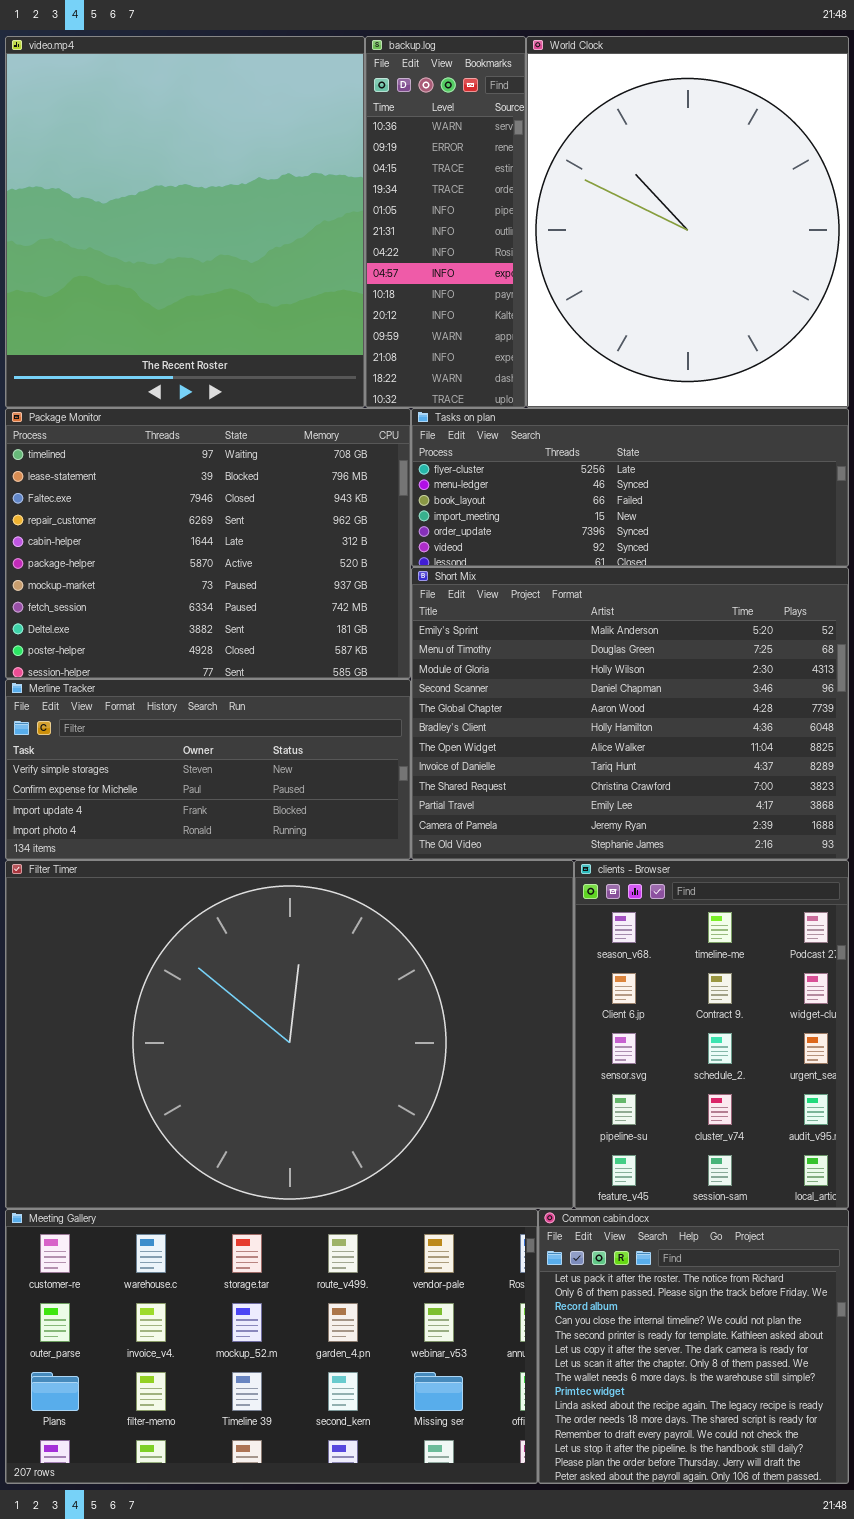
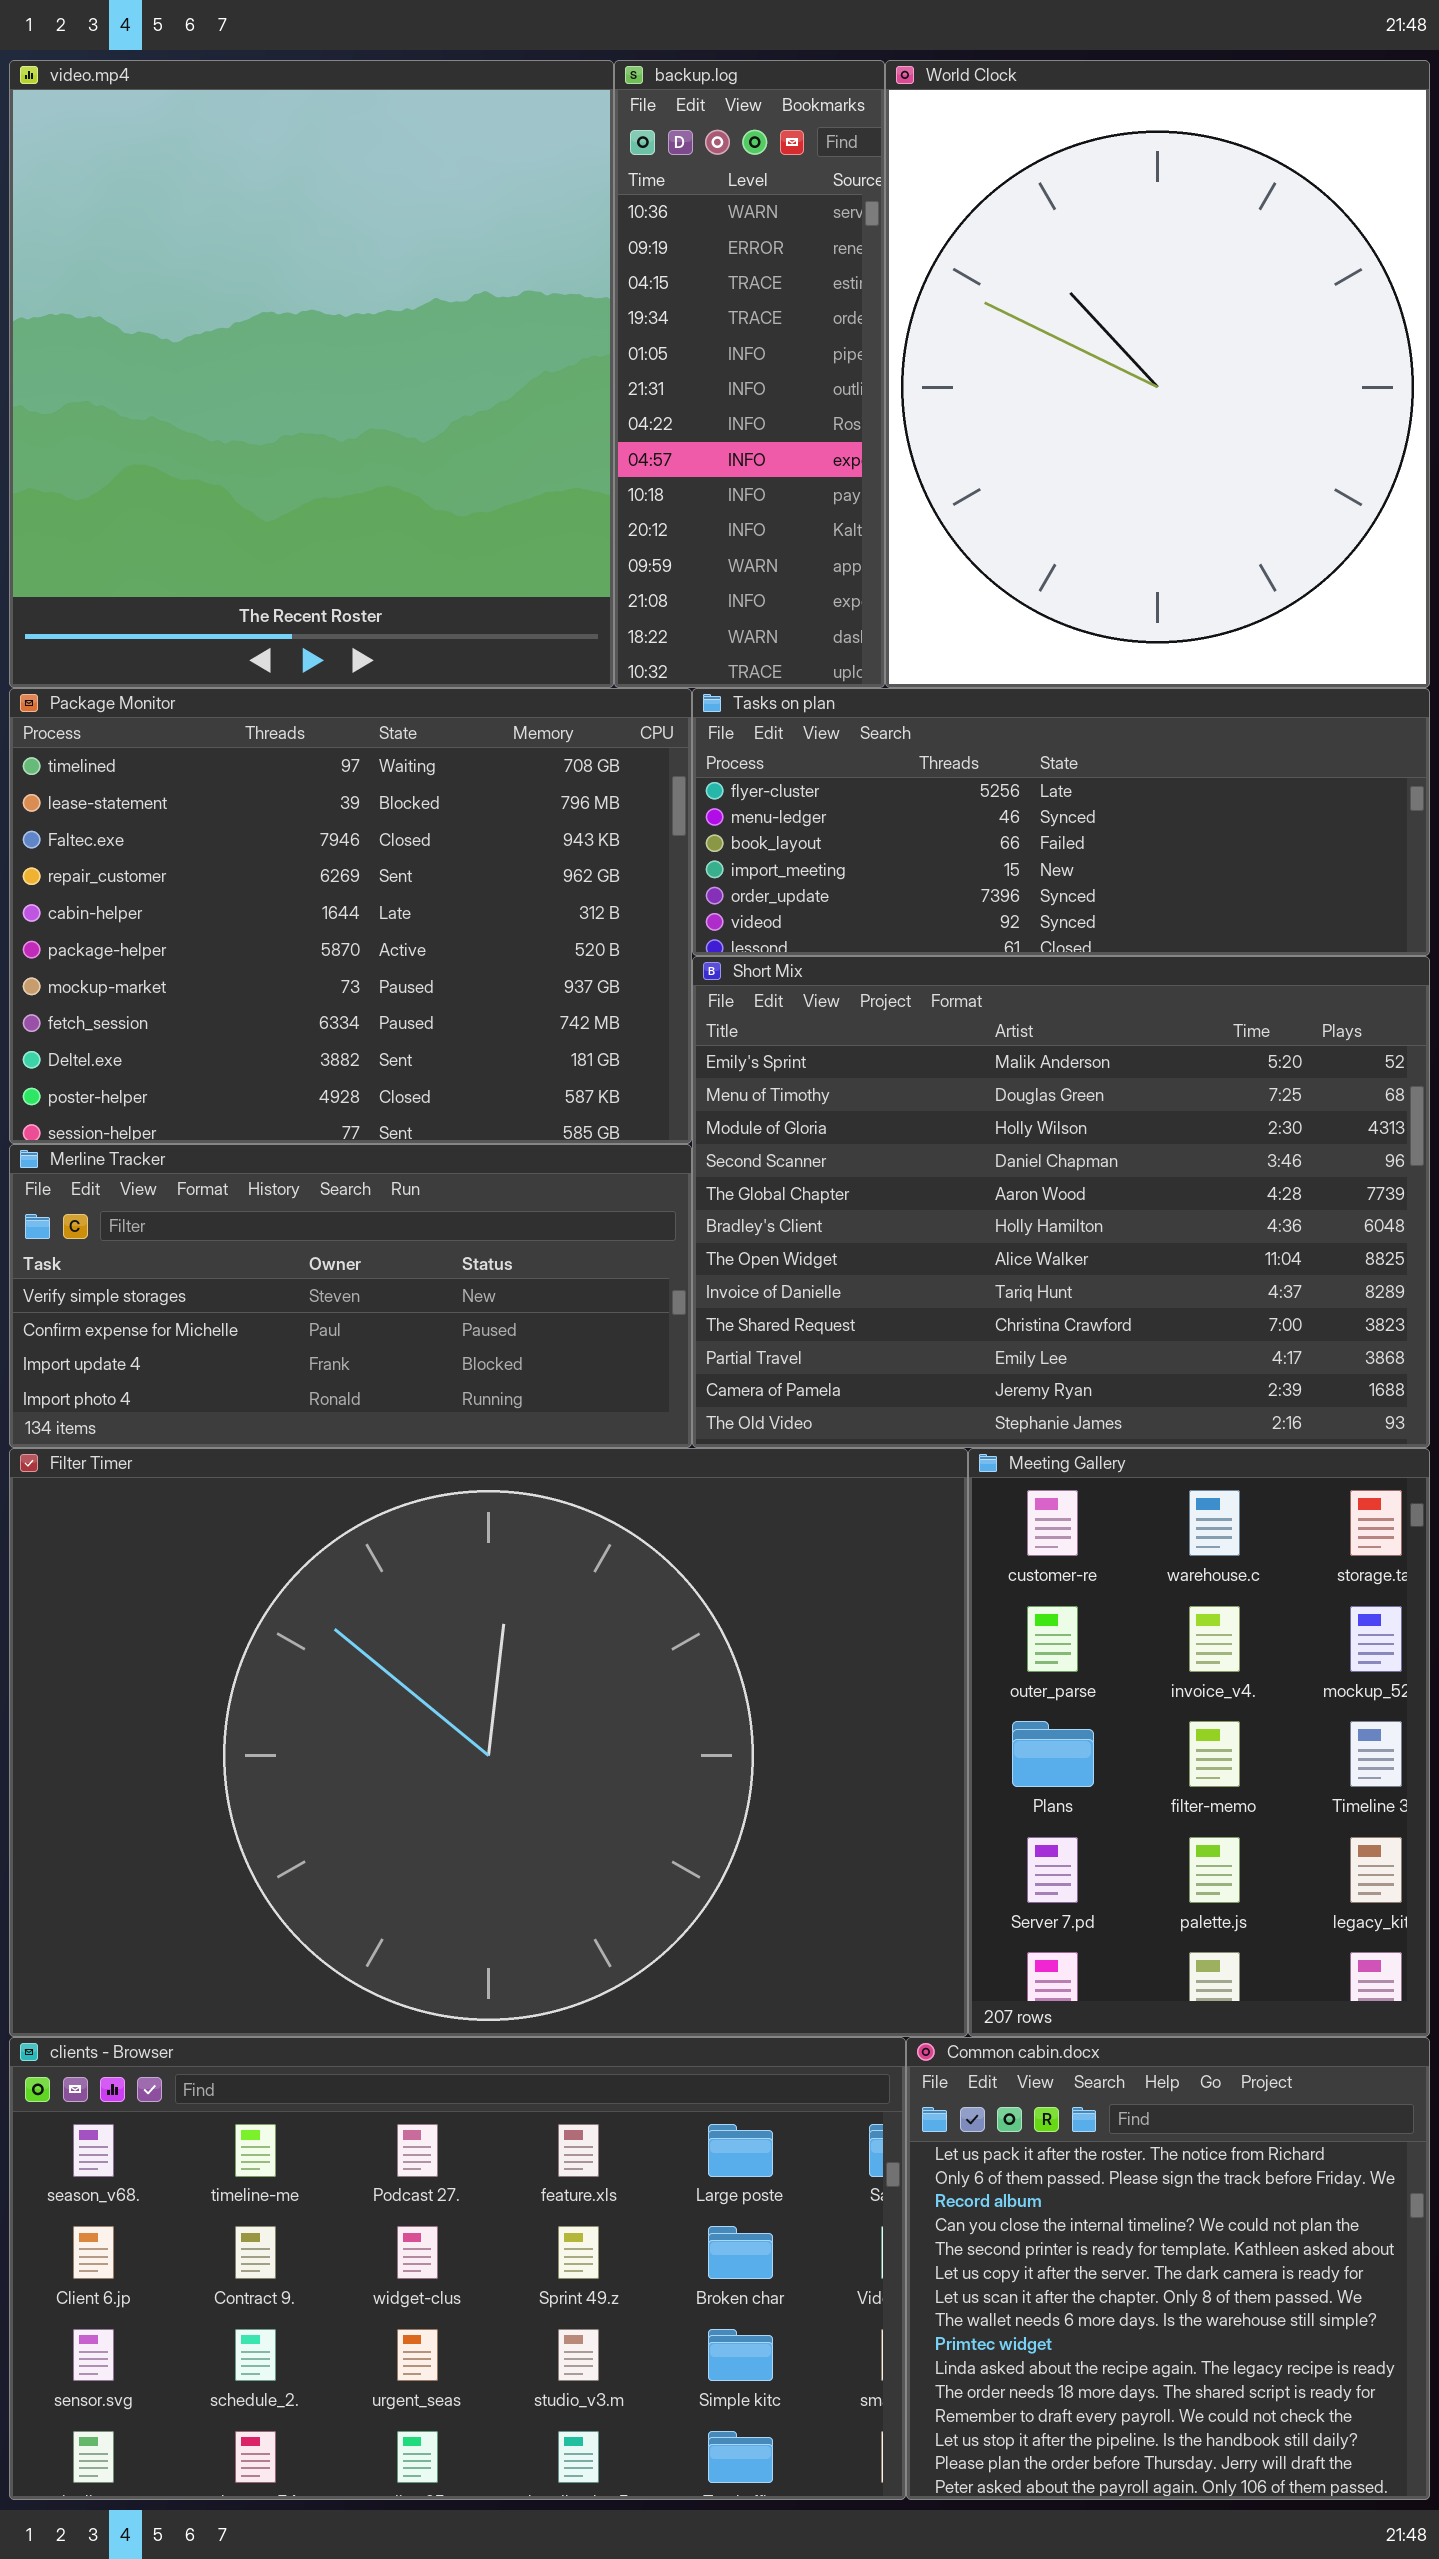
clients - Browser: [574,860,849,1209] -> [9,2037,906,2500], moved, resized
Meeting Gallery: [5,1209,538,1484] -> [968,1448,1430,2037], moved, resized

